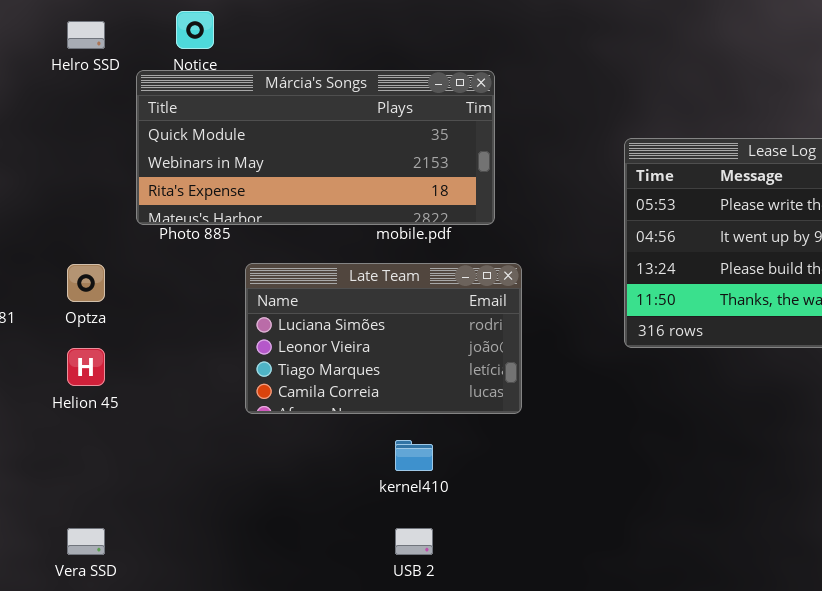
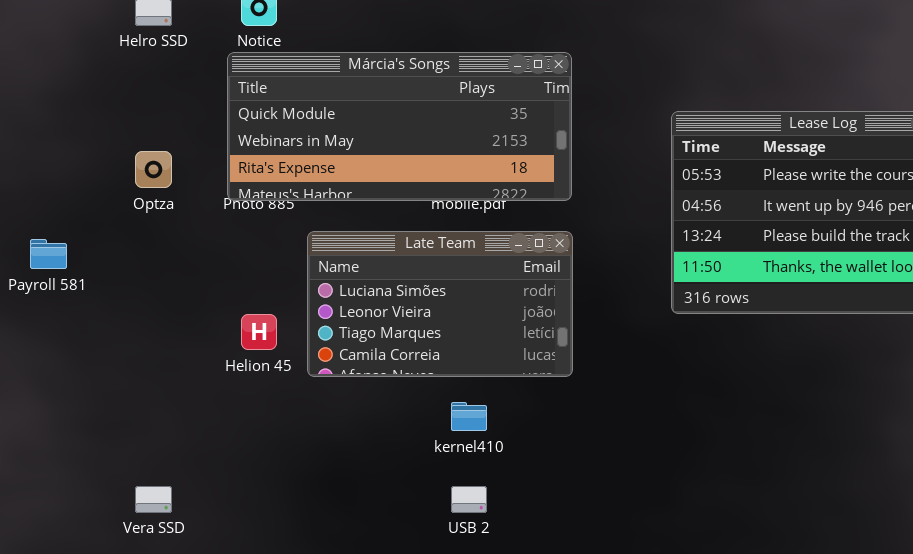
Márcia's Songs: [136,70,495,225] -> [227,52,572,201], moved
Optza: [67,264,105,302] -> [135,151,172,188], moved
Helion 45: [67,348,105,386] -> [241,314,277,350], moved

